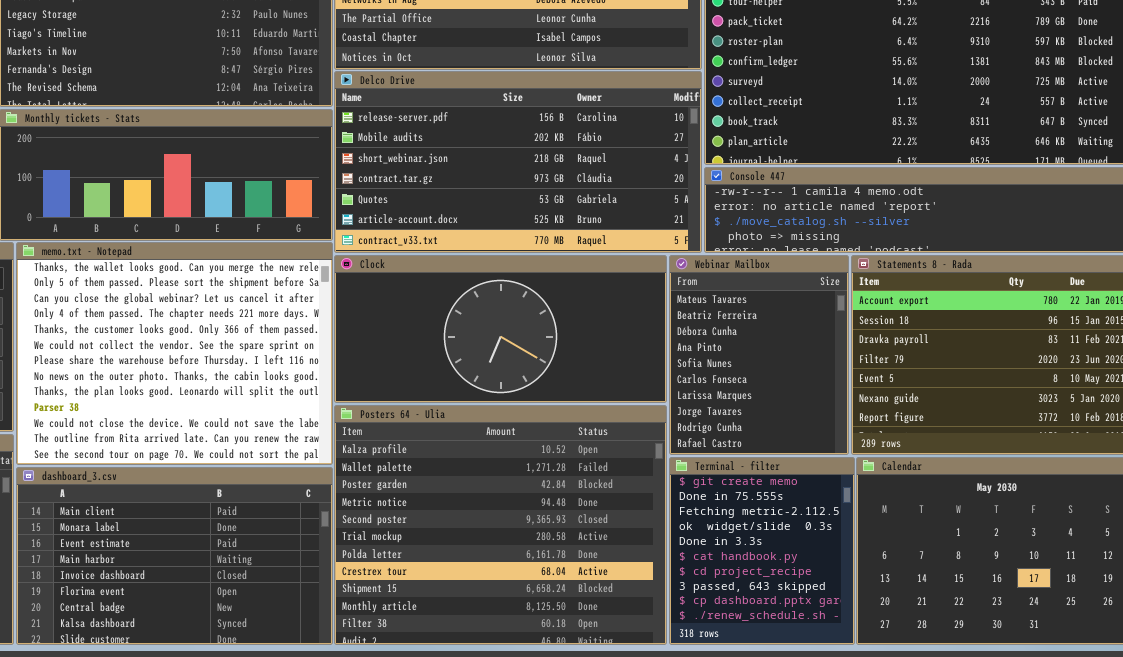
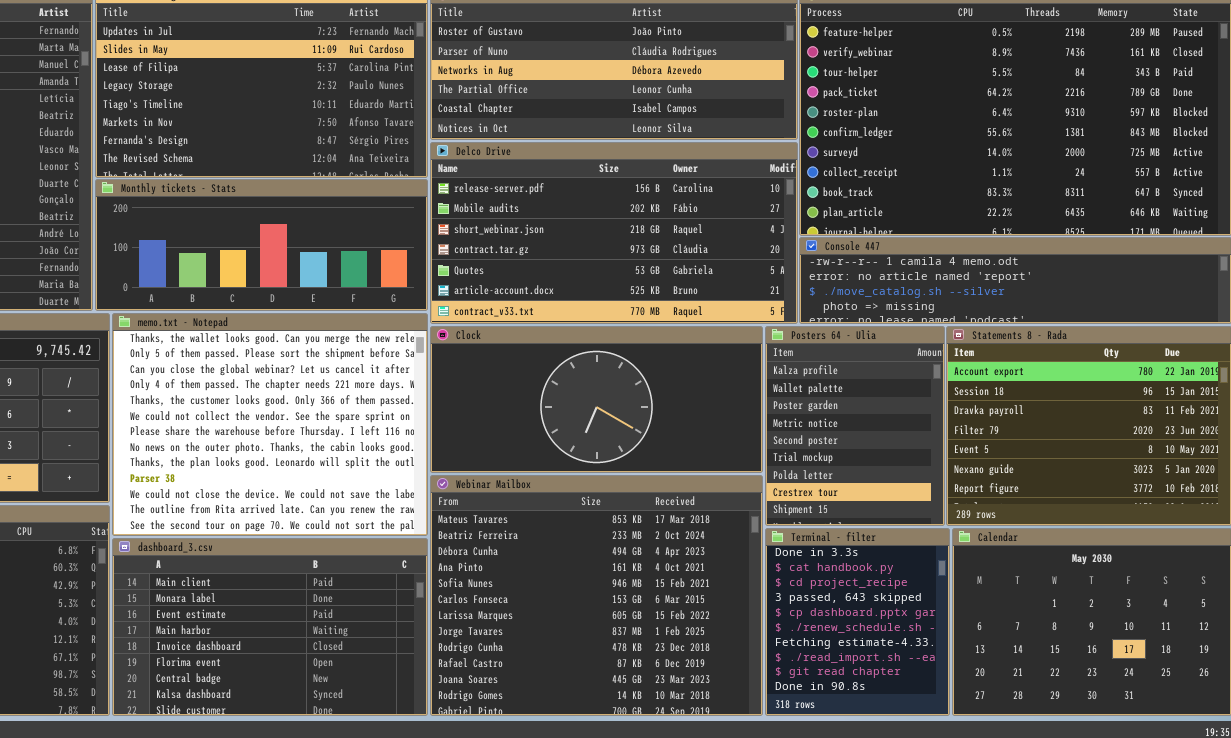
Webinar Mailbox: [669,255,849,455] -> [430,475,763,716], moved, resized
Posters 64 - Ulia: [334,405,667,645] -> [765,326,945,526], moved, resized
Terminal - filter: [669,457,855,645] -> [765,528,950,716], scrolled down 4 rows

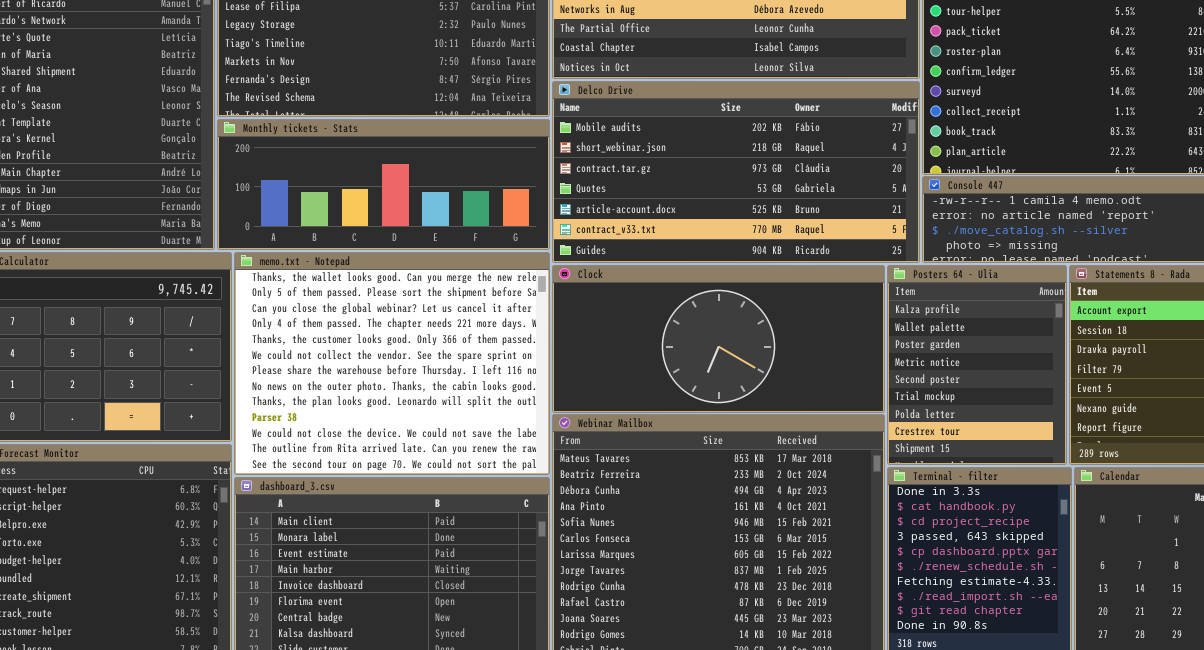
Delco Drive: [430,142,798,324] -> [552,81,920,263], scrolled down 1 row

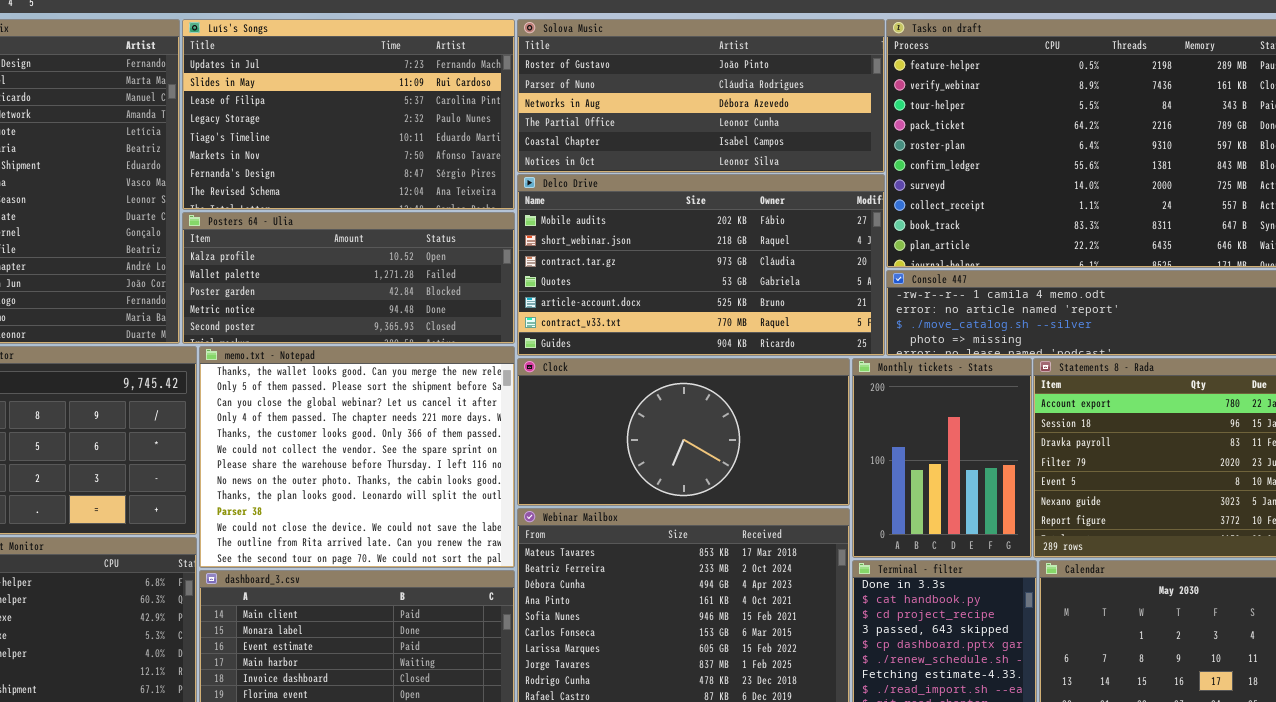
Monthly tickets - Stats: [217,119,550,250] -> [852,358,1032,558], moved, resized
Posters 64 - Ulia: [887,265,1067,465] -> [182,212,515,344], moved, resized

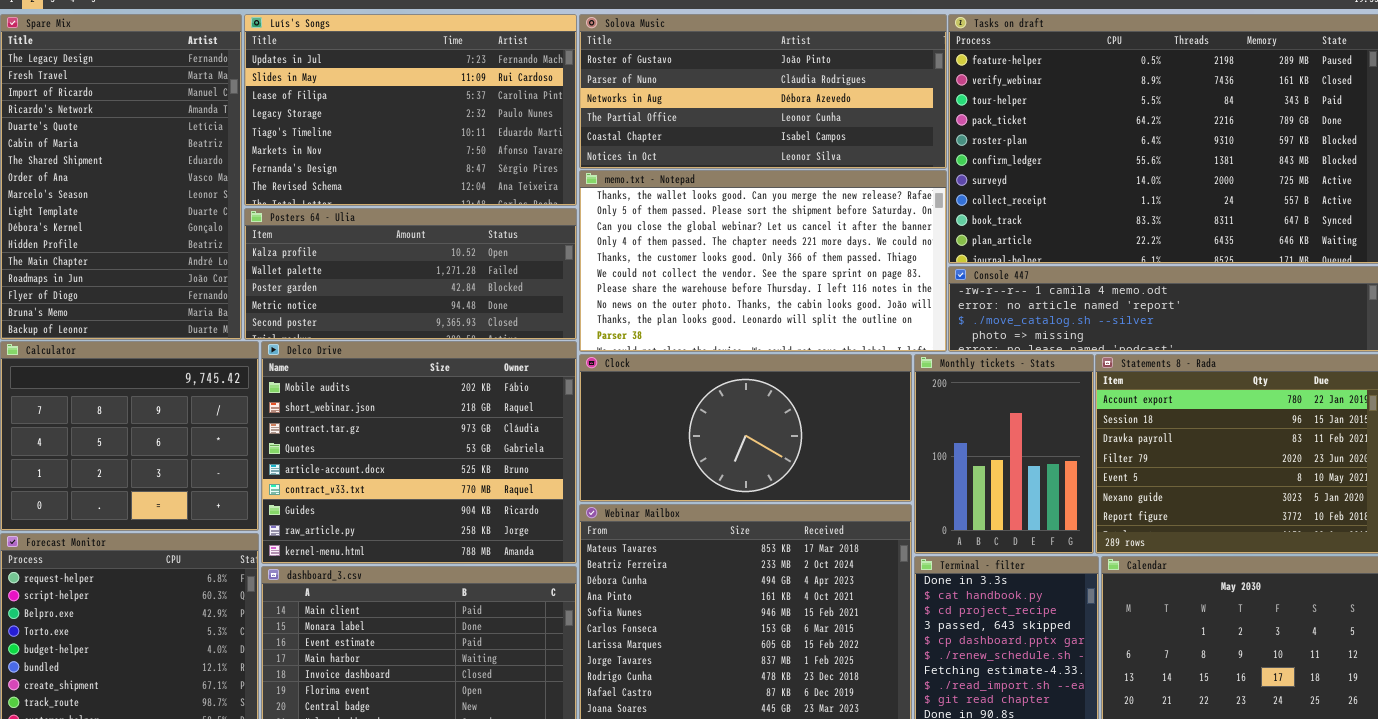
Delco Drive: [517,174,885,356] -> [261,341,577,564], moved, resized
memo.txt - Notepad: [199,346,515,568] -> [579,170,947,352], moved, resized

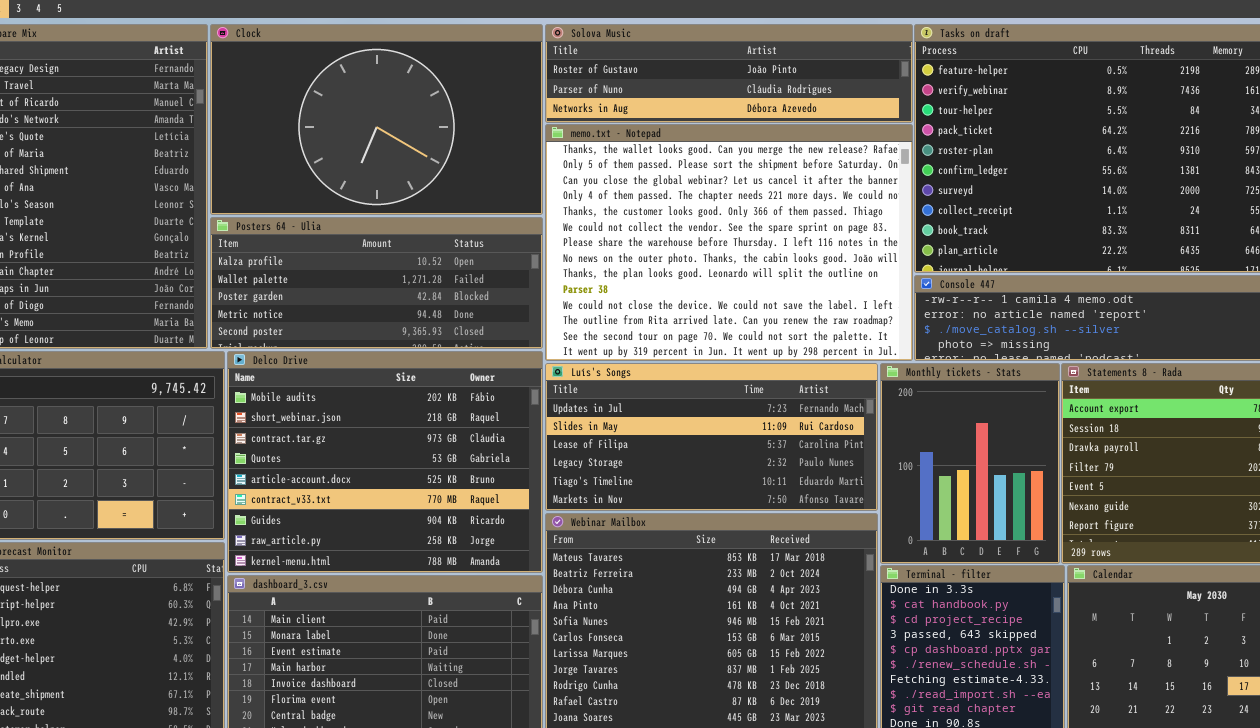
Luís's Songs: [244,14,577,206] -> [545,363,878,511], moved, resized
Solova Music: [579,14,947,169] -> [545,24,913,123], resized
memo.txt - Notepad: [579,170,947,352] -> [545,124,913,361], resized
Clock: [579,354,912,502] -> [210,24,543,215], moved, resized

